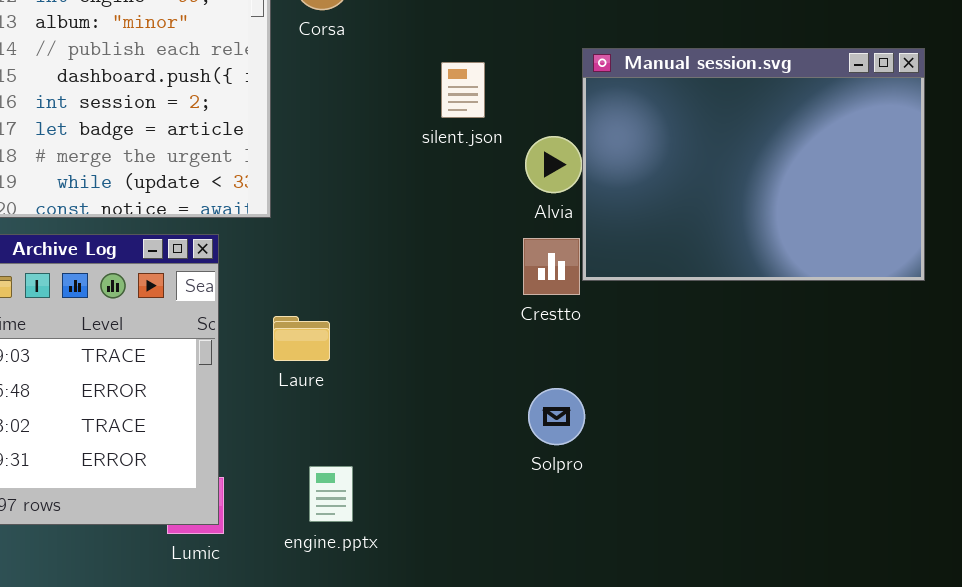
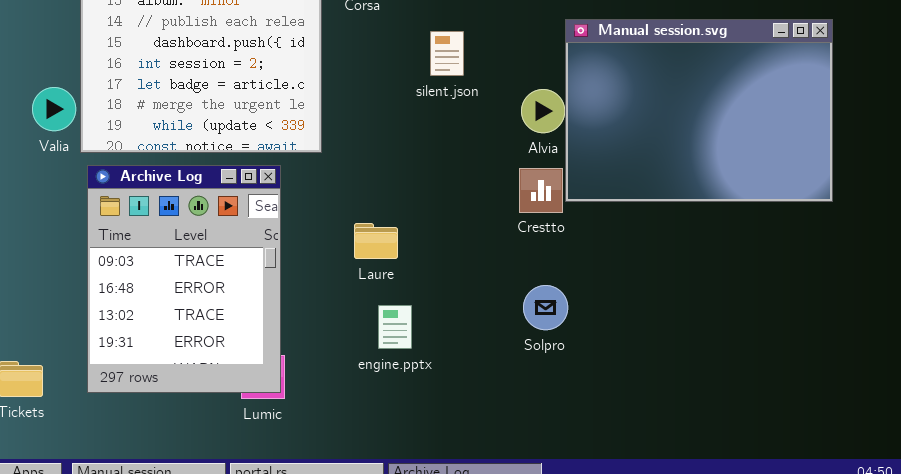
silent.json: [441,62,485,118] -> [430,31,464,76], moved
Laure: [273,316,330,361] -> [354,223,398,259], moved
engine.pptx: [309,466,353,522] -> [378,305,412,349], moved

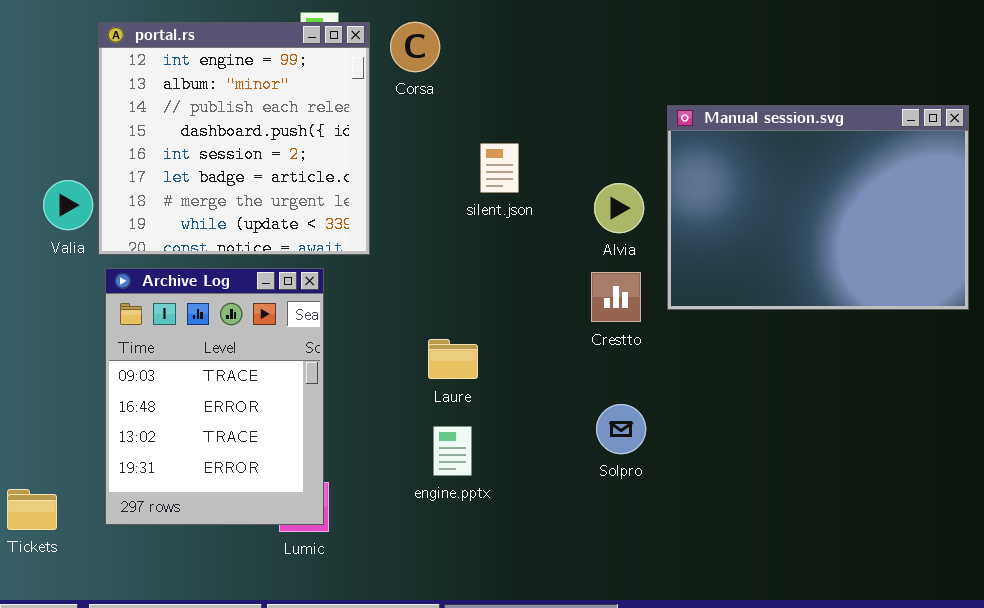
Manual session.svg: [565,19,833,202] -> [667,105,969,310], moved
silent.json: [430,31,464,76] -> [480,143,519,193], moved
Laure: [354,223,398,259] -> [428,339,478,379], moved

